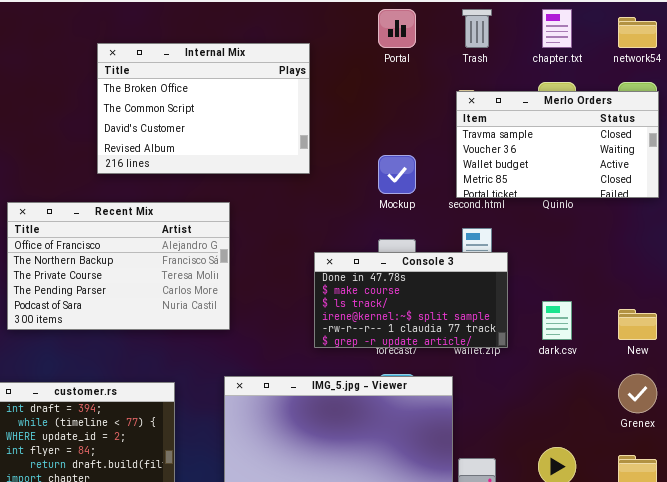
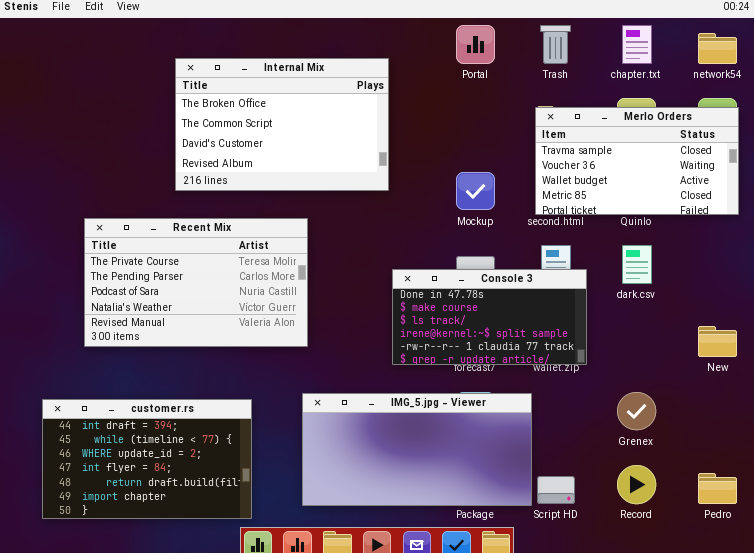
Recent Mix: [7,202,230,330] -> [84,218,308,347], scrolled down 2 rows
dark.csv: [542,301,572,340] -> [622,245,652,284], moved
Grenex: [618,374,657,413] -> [617,392,656,430], moved

